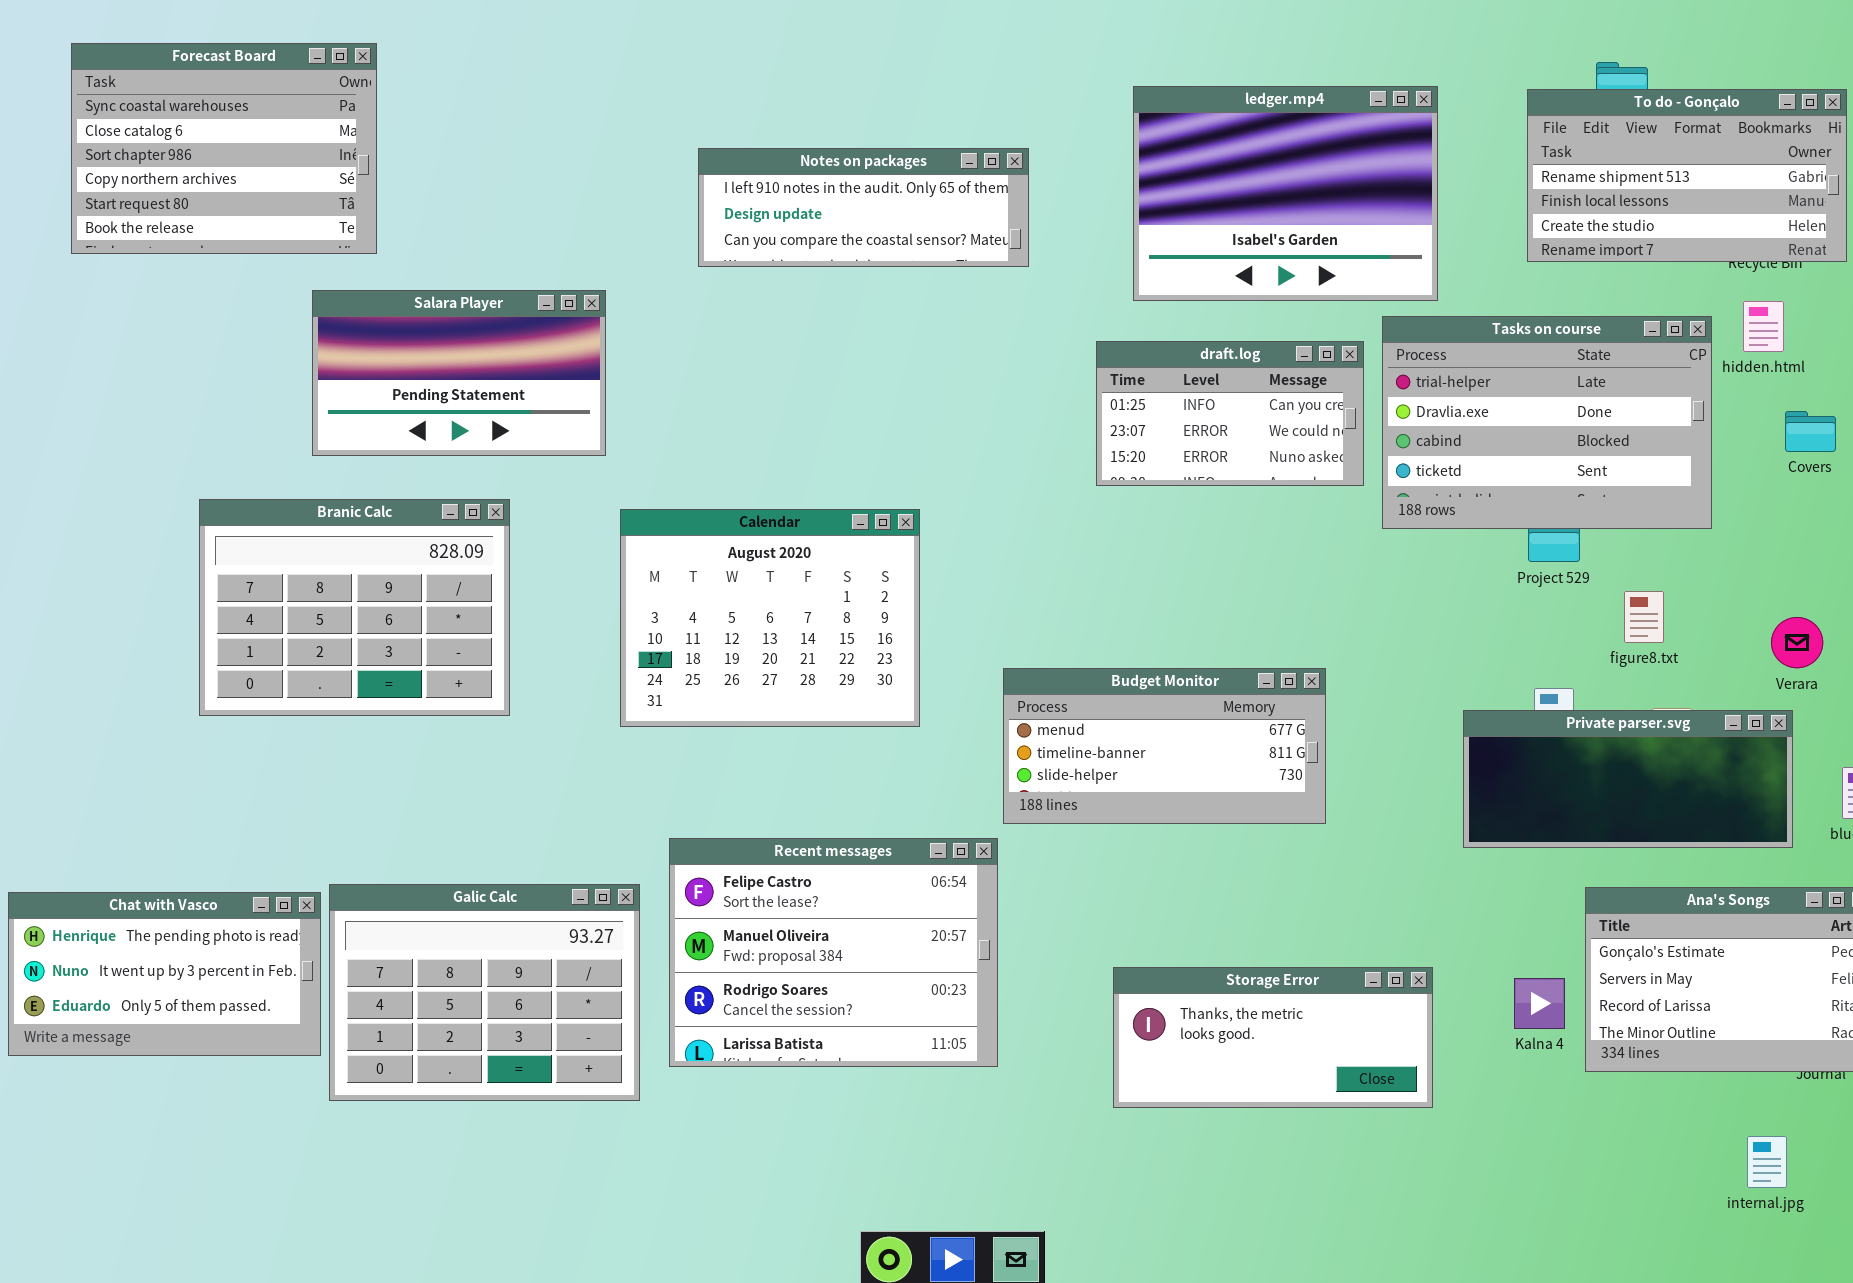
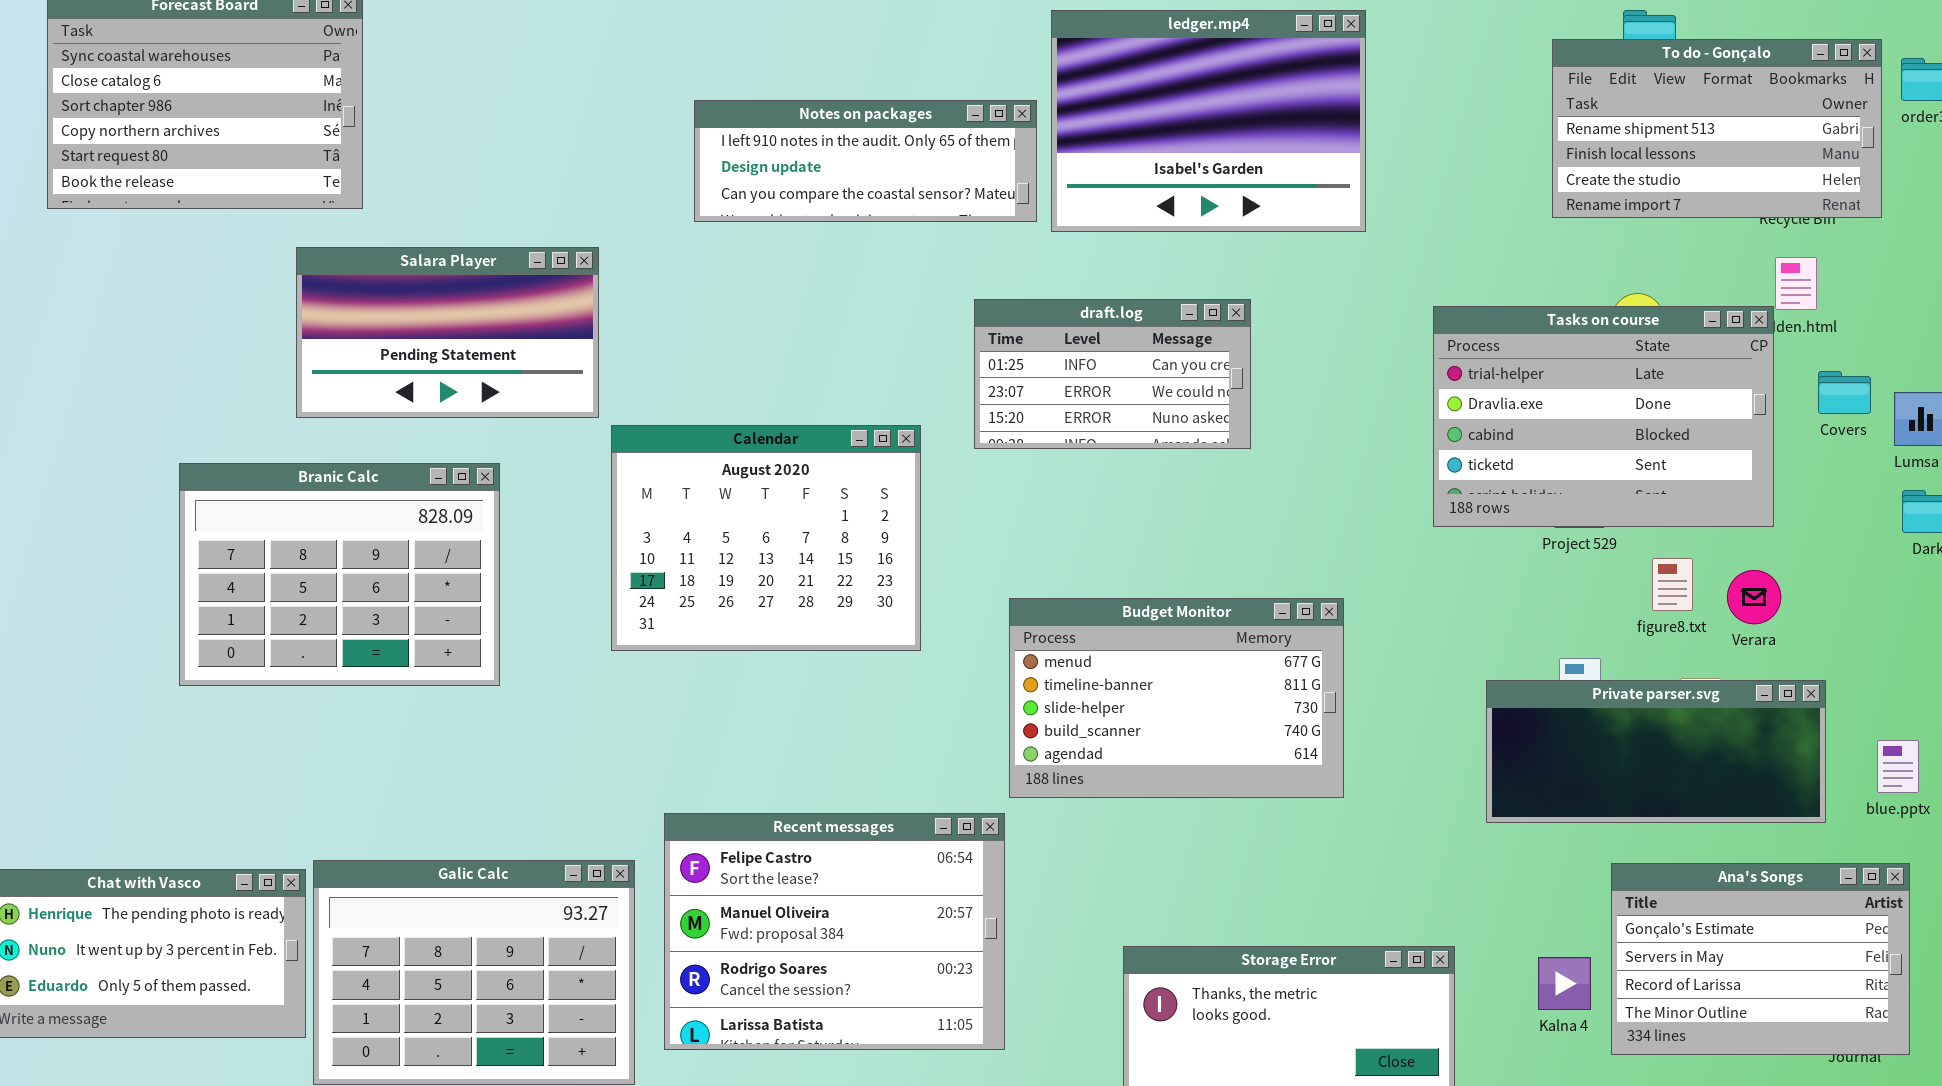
ledger.mp4: [1133,86,1438,301] -> [1051,10,1366,232], moved
Tasks on course: [1382,316,1712,529] -> [1433,306,1774,527], moved
draft.log: [1096,341,1364,486] -> [974,299,1251,449], moved
Calendar: [620,509,920,727] -> [611,425,921,651], moved
Verara: [1771,617,1823,668] -> [1727,570,1781,624], moved
Budget Monitor: [1003,668,1326,824] -> [1009,598,1344,798], resized

